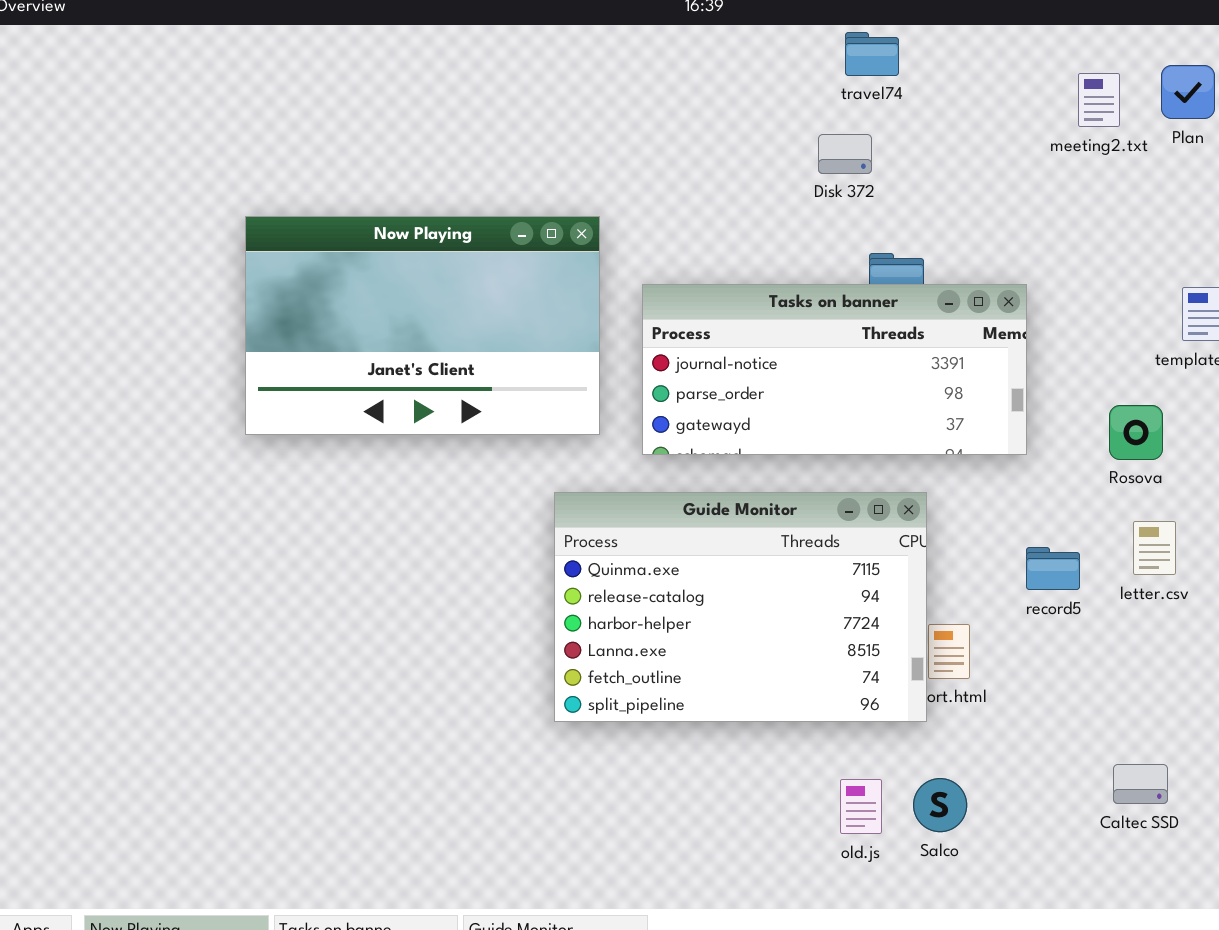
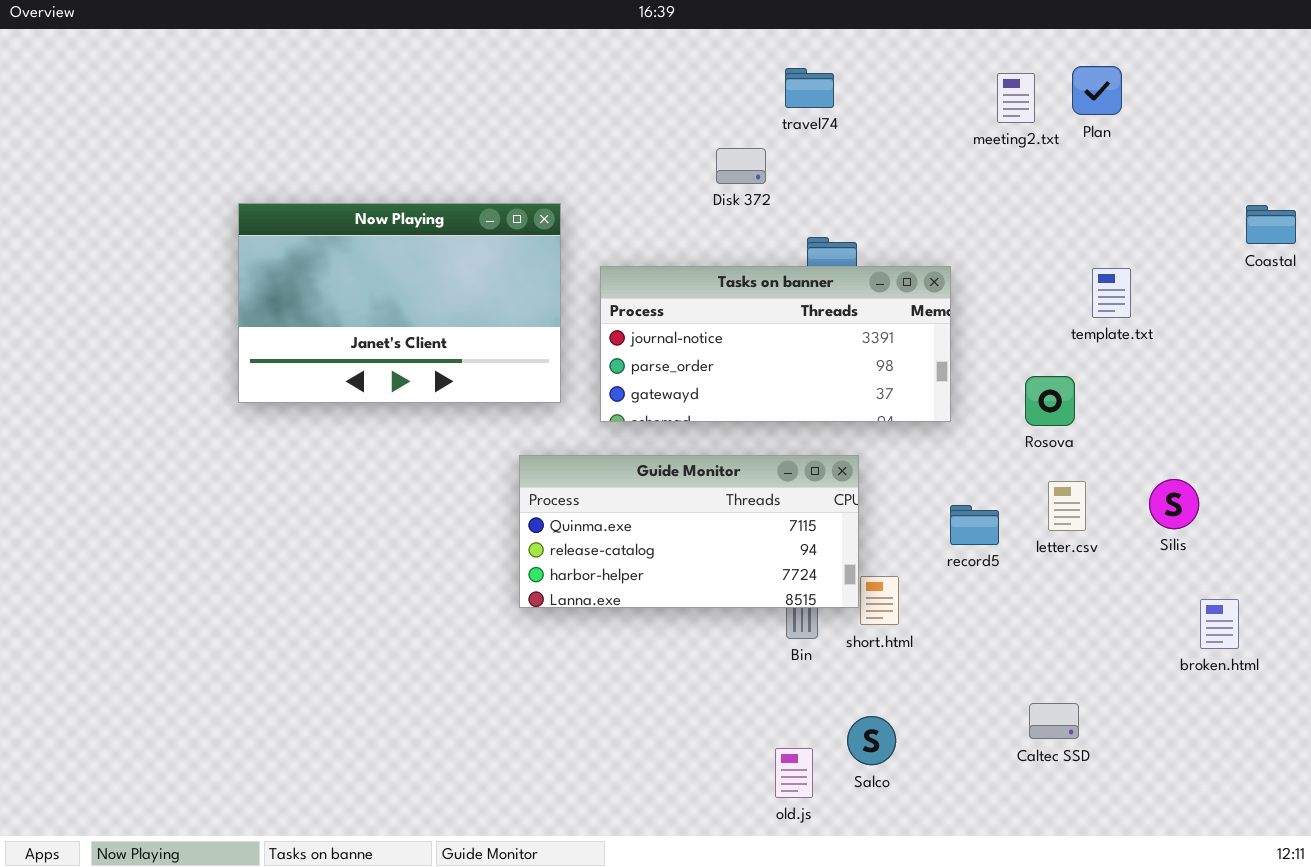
travel74: [845,32,899,76] -> [785,68,834,108], moved
Disk 372: [818,134,872,174] -> [716,148,766,184], moved
Guide Monitor: [554,492,927,722] -> [519,455,859,608], resized
old.js: [840,779,882,834] -> [775,748,813,798], moved

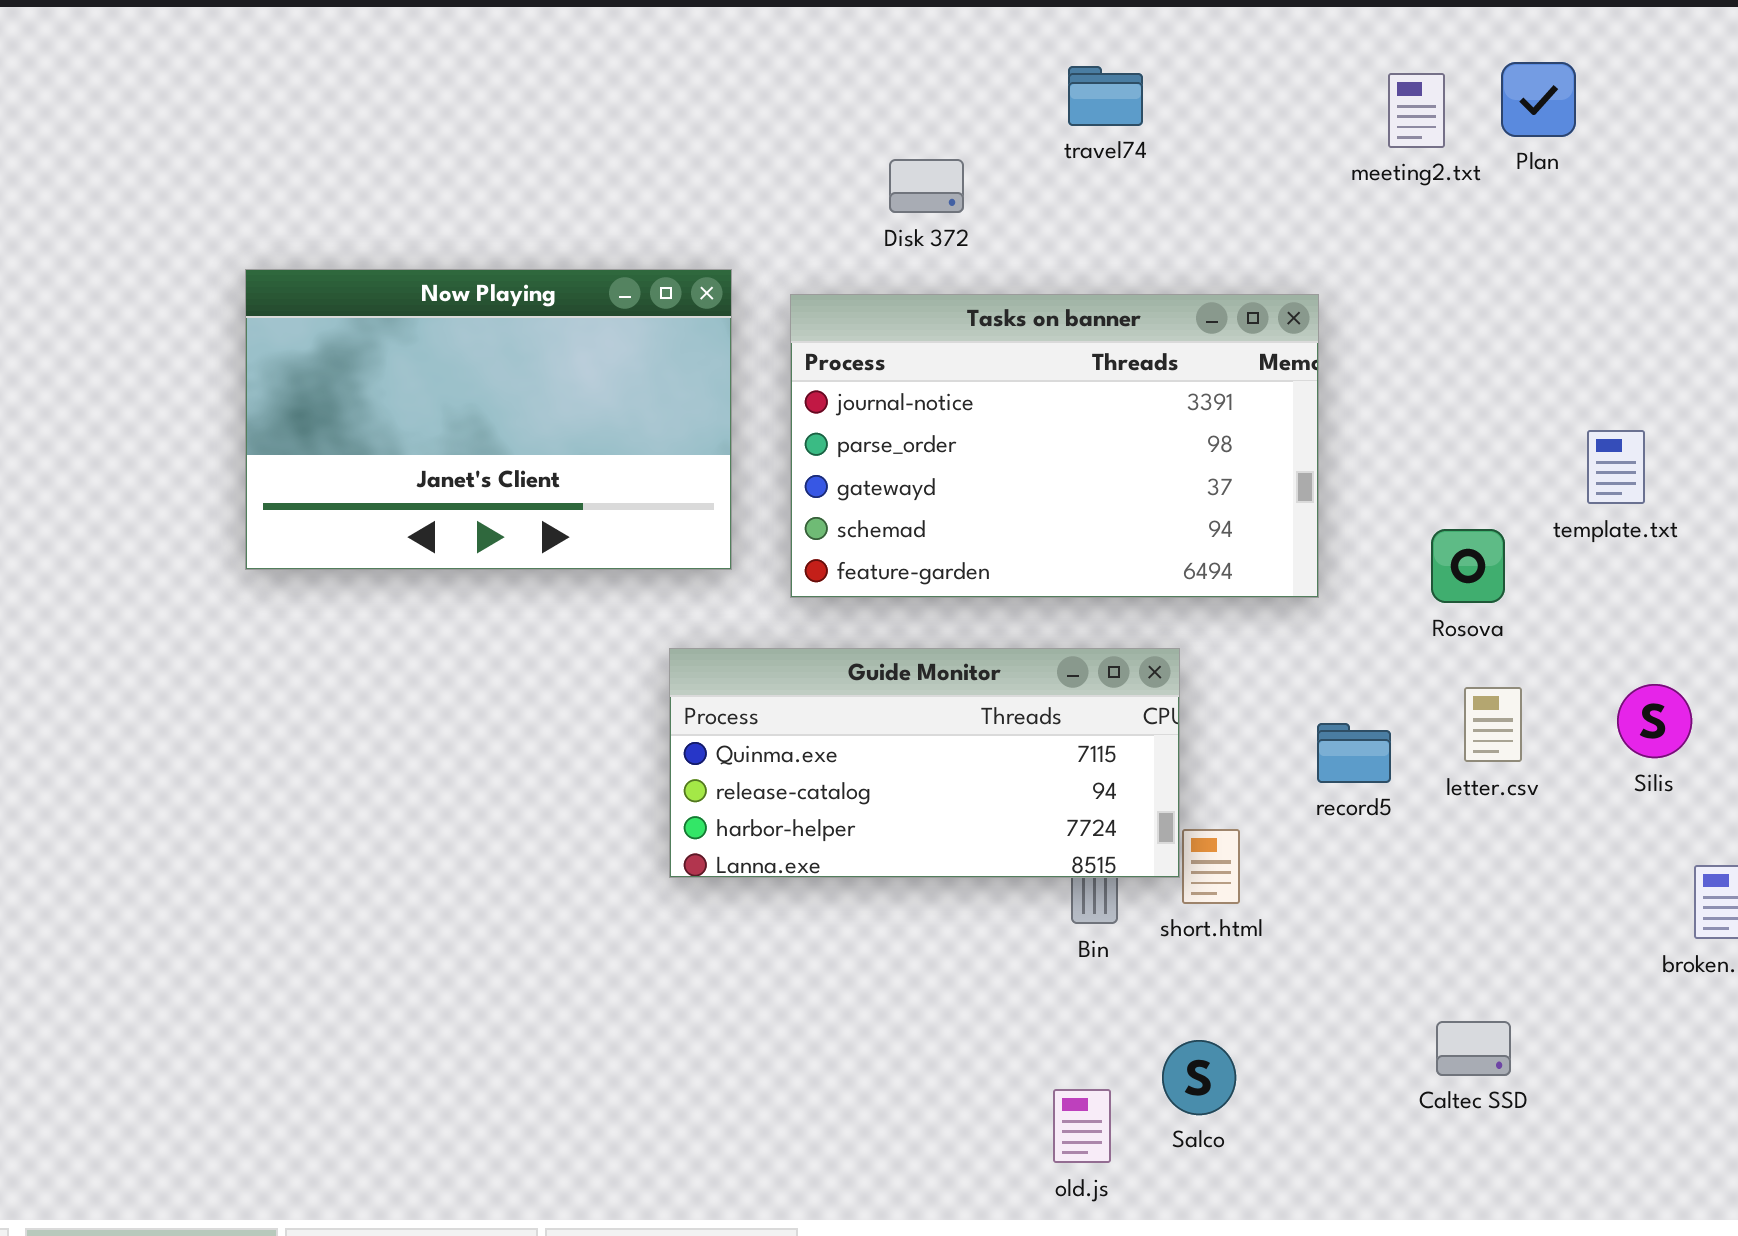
Disk 372: [716,148,766,184] -> [889,159,964,213], moved
Tasks on banner: [600,266,951,422] -> [790,294,1319,598], resized
template.txt: [1092,268,1131,318] -> [1587,430,1645,504], moved

